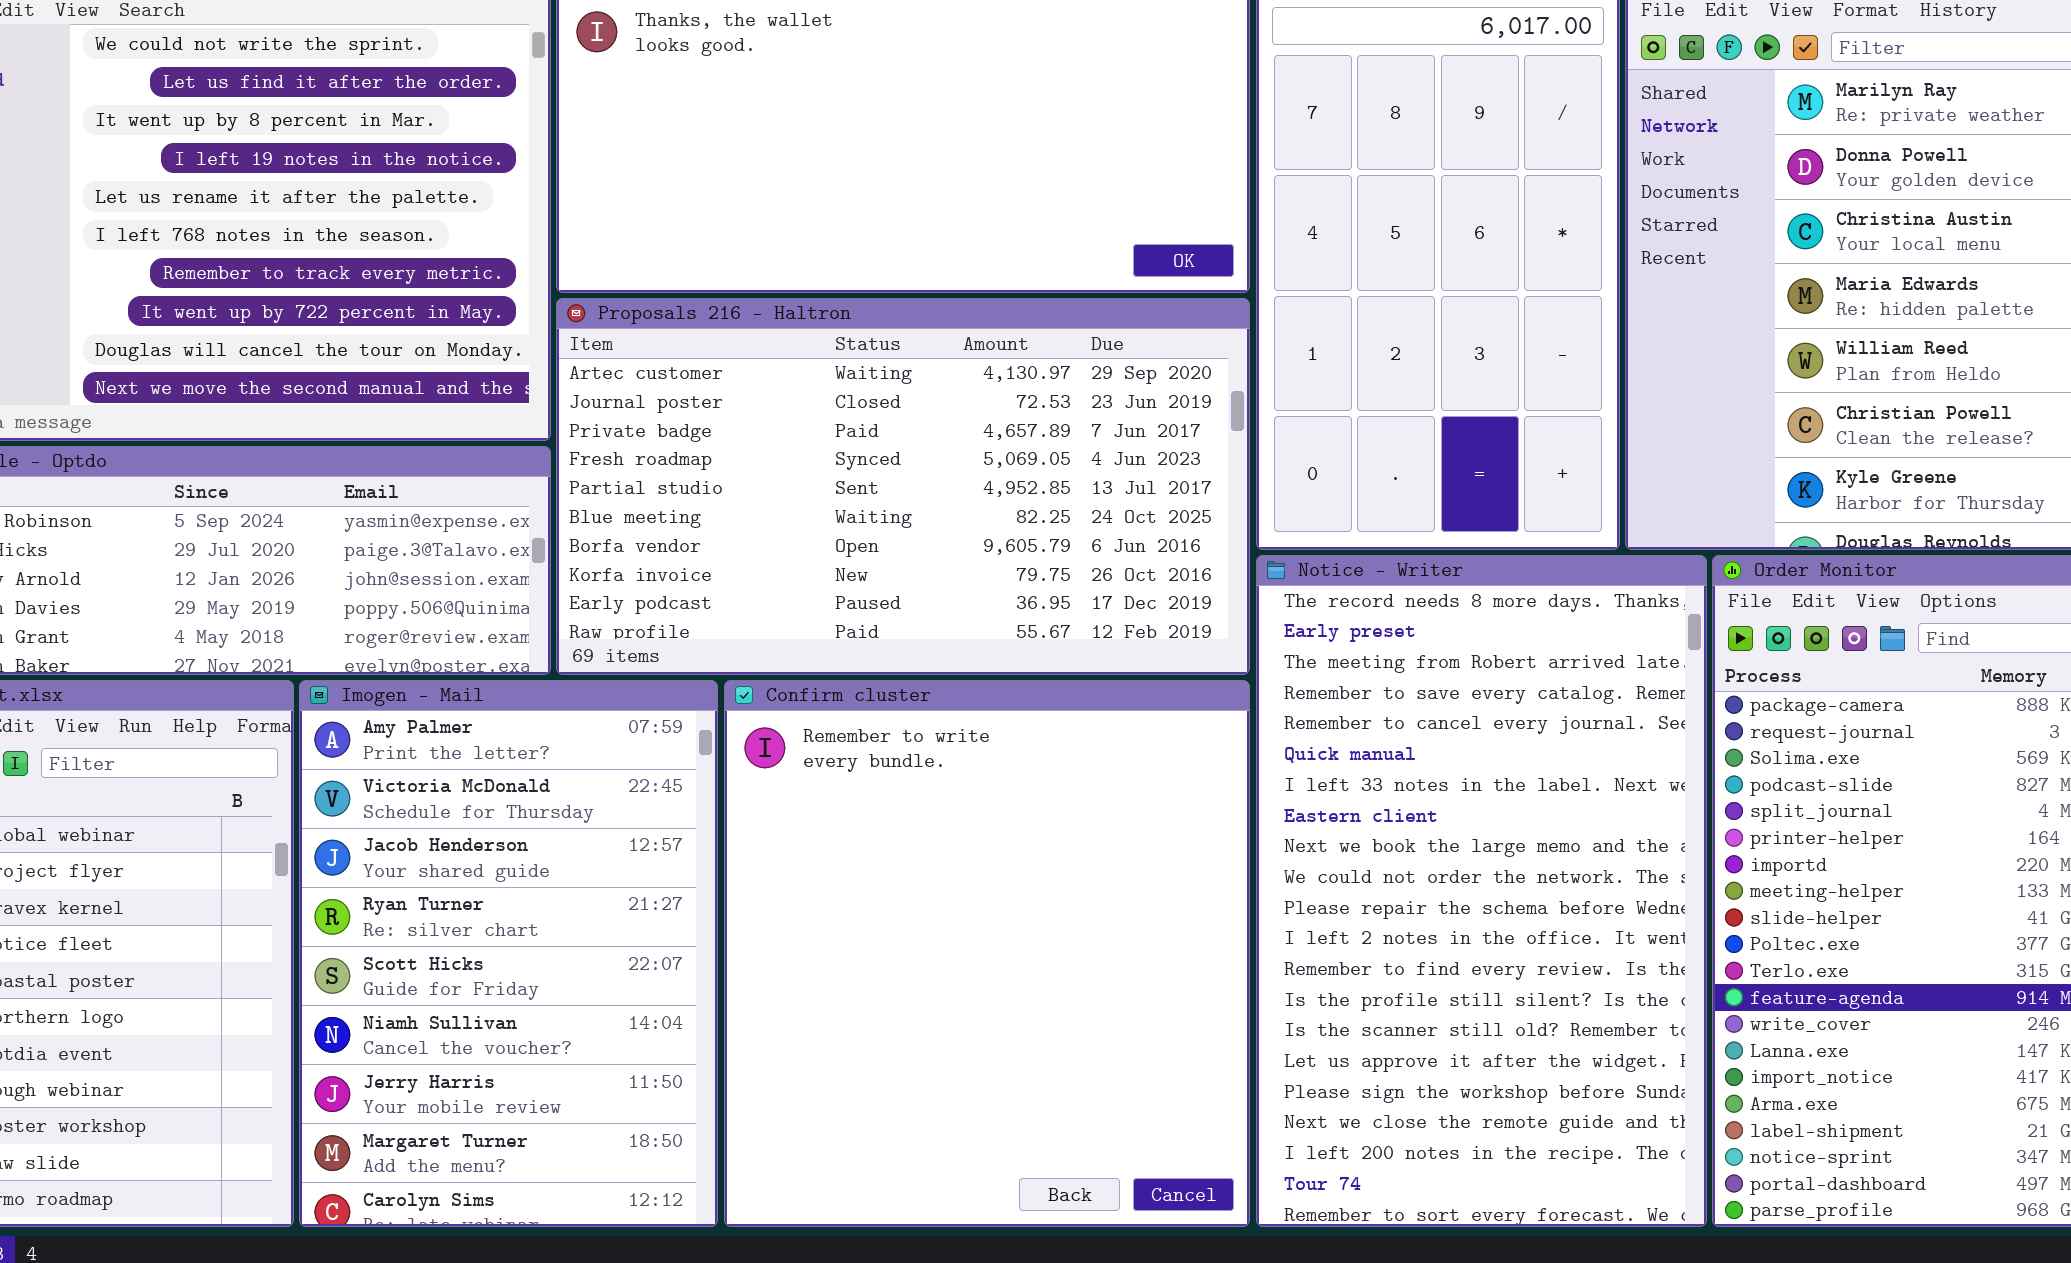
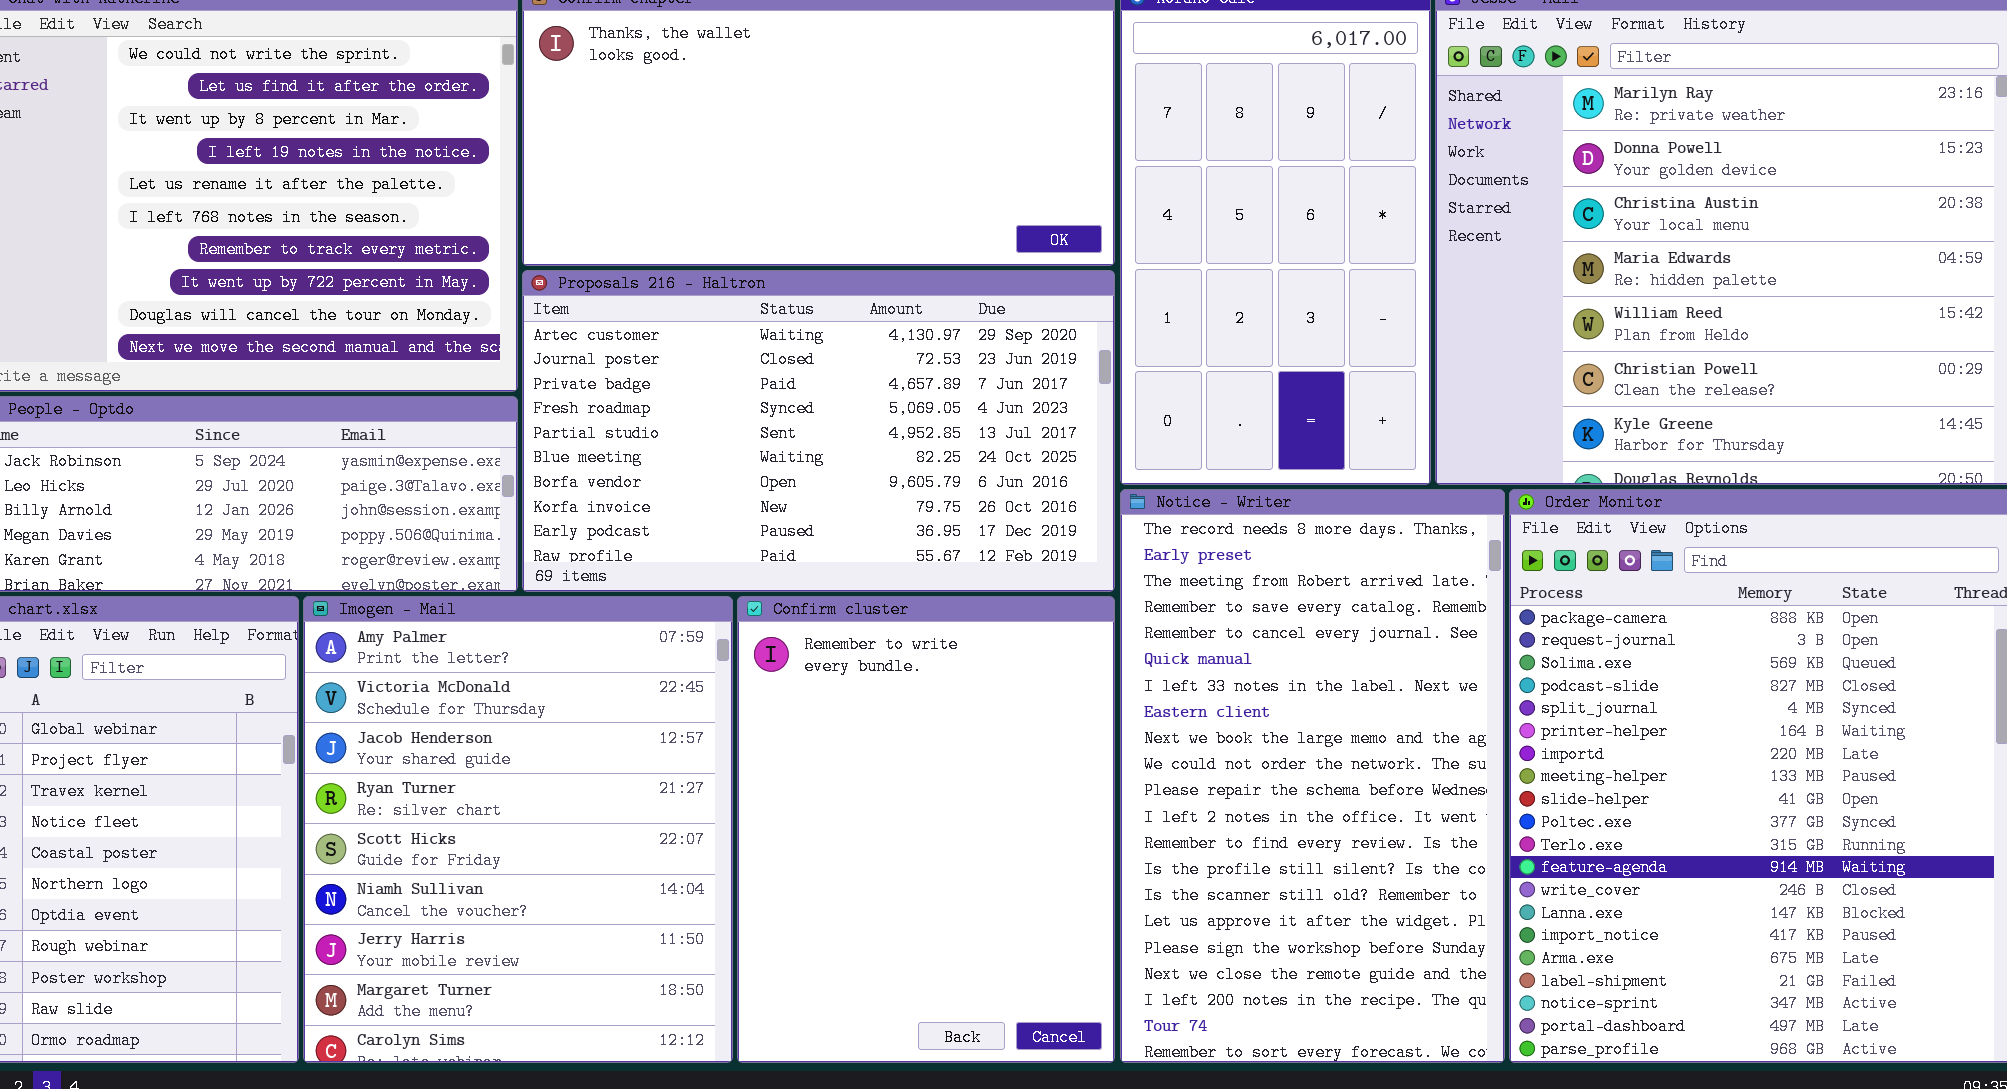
Imogen - Mail: [299,680,718,1227] -> [303,596,733,1063], resized
Confirm cluster: [724,680,1250,1227] -> [737,596,1115,1063], resized

